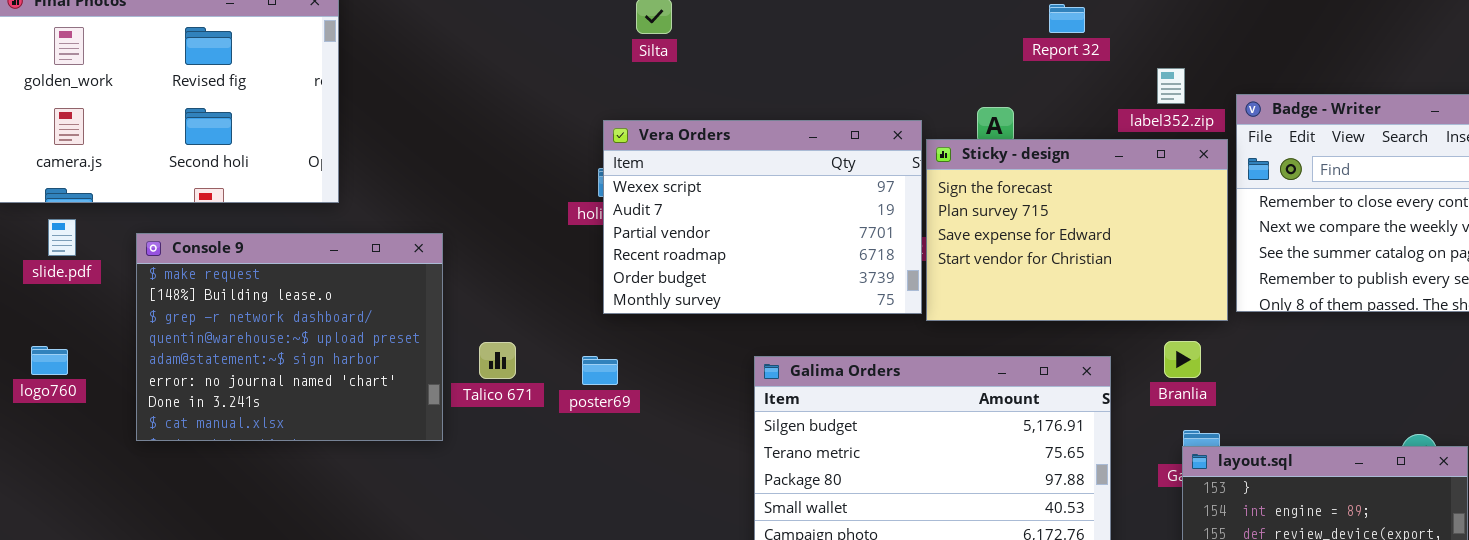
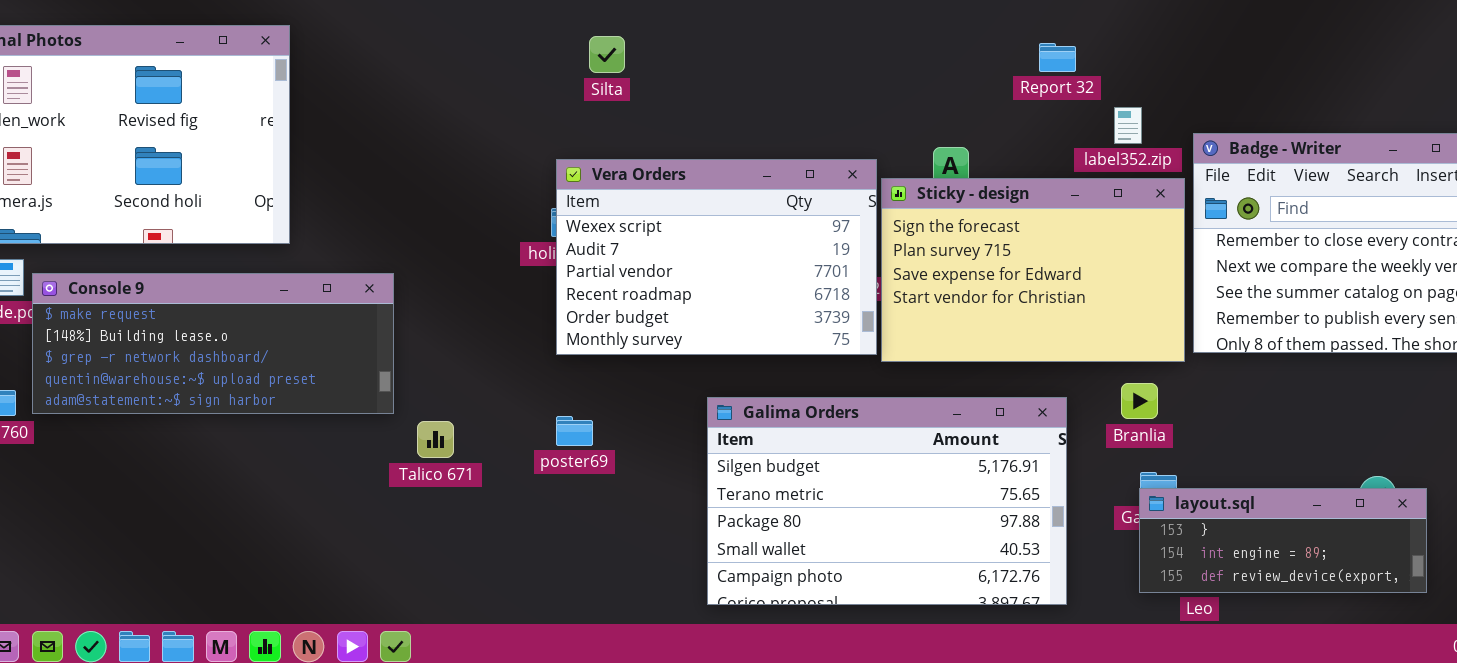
Report 32: [1049,4,1085,33] -> [1039,43,1076,72], moved
Console 9: [136,233,443,441] -> [32,273,394,414], resized
Talico 671: [479,342,516,379] -> [417,421,454,458], moved
poster69: [582,356,618,385] -> [556,416,593,446], moved

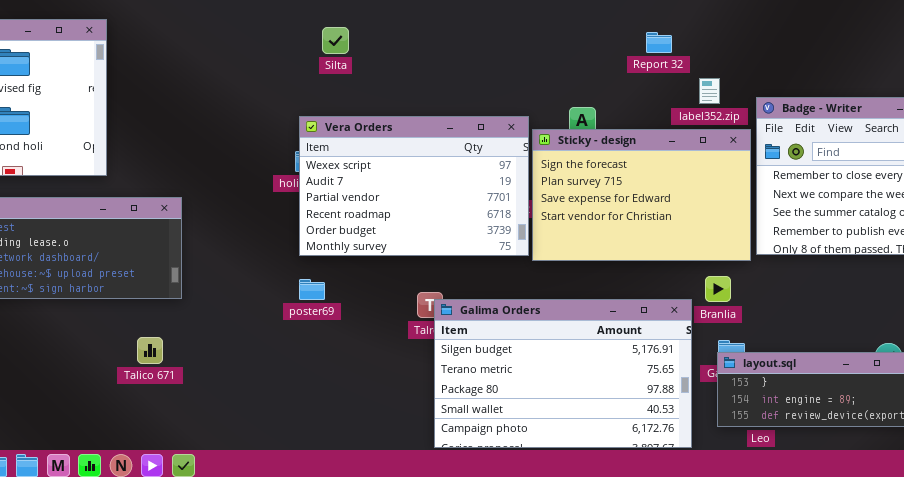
Galima Orders: [707,397,1067,605] -> [434,299,692,448], moved
poster69: [556,416,593,446] -> [299,279,325,300], moved
Talico 671: [417,421,454,458] -> [137,337,163,364], moved

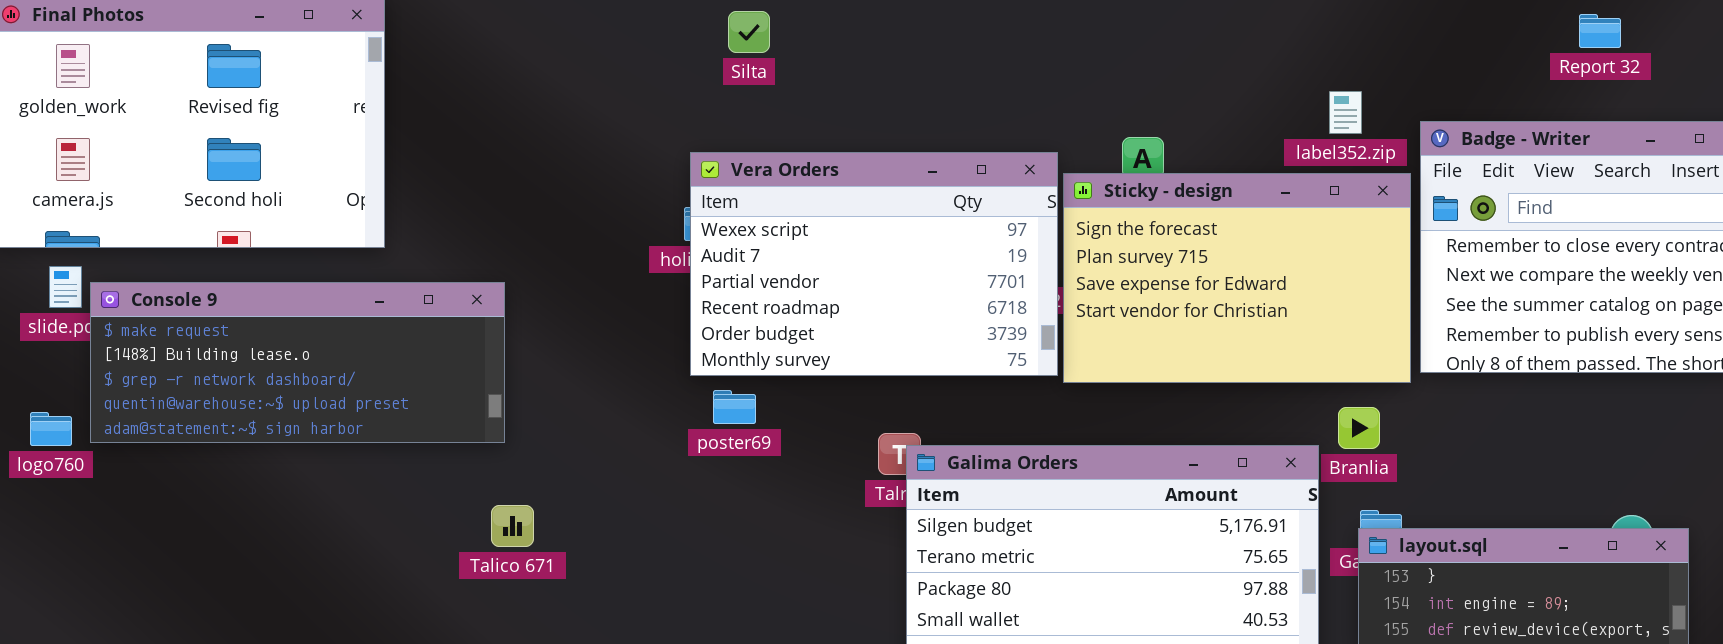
Report 32: [646,32,672,53] -> [1579,14,1621,48], moved
poster69: [299,279,325,300] -> [713,390,756,424], moved
Talico 671: [137,337,163,364] -> [491,505,534,547], moved

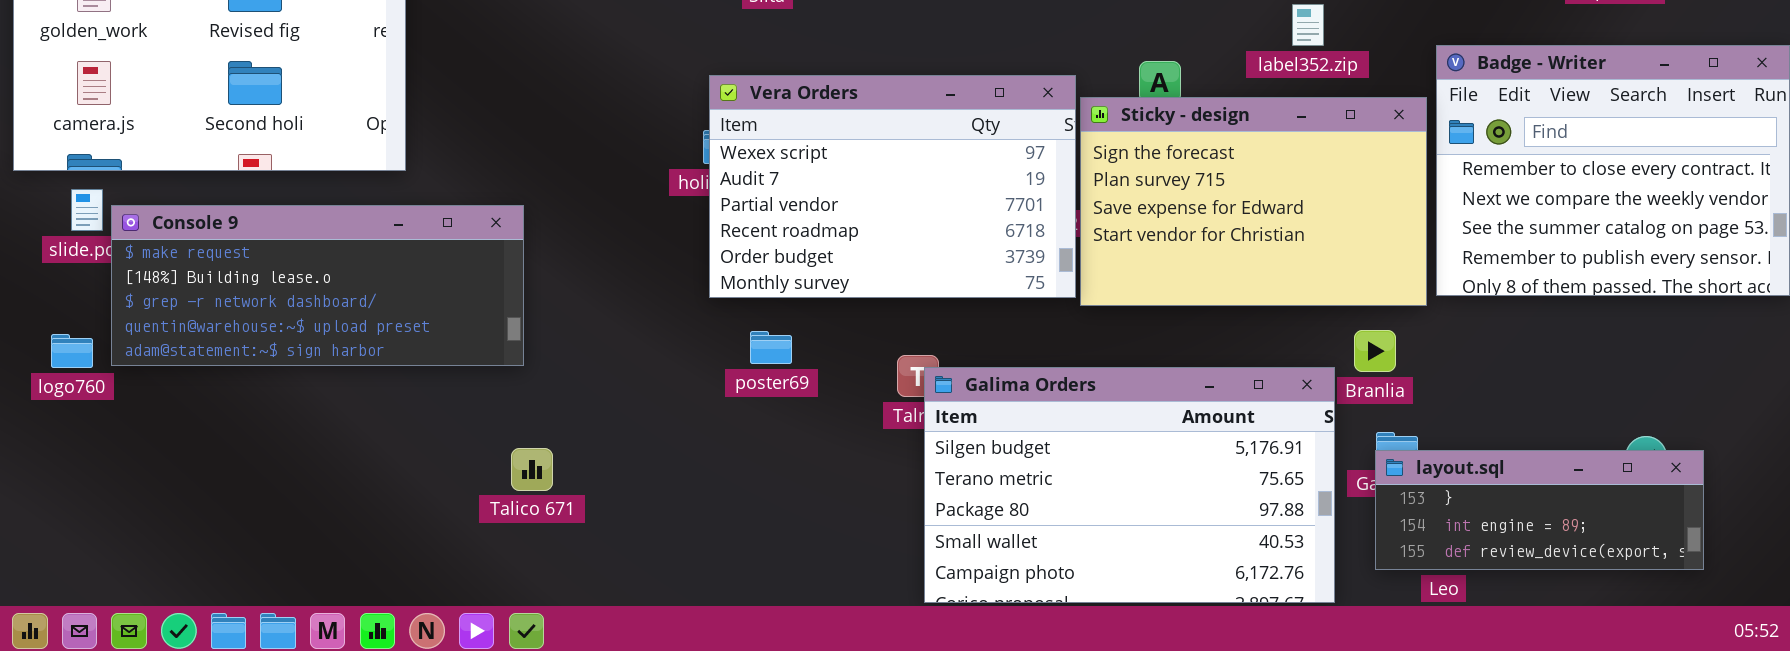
label352.zip: [1329,91,1362,134] -> [1292,4,1324,46], moved
poster69: [713,390,756,424] -> [750,331,792,364], moved
Talico 671: [491,505,534,547] -> [511,448,553,491], moved

